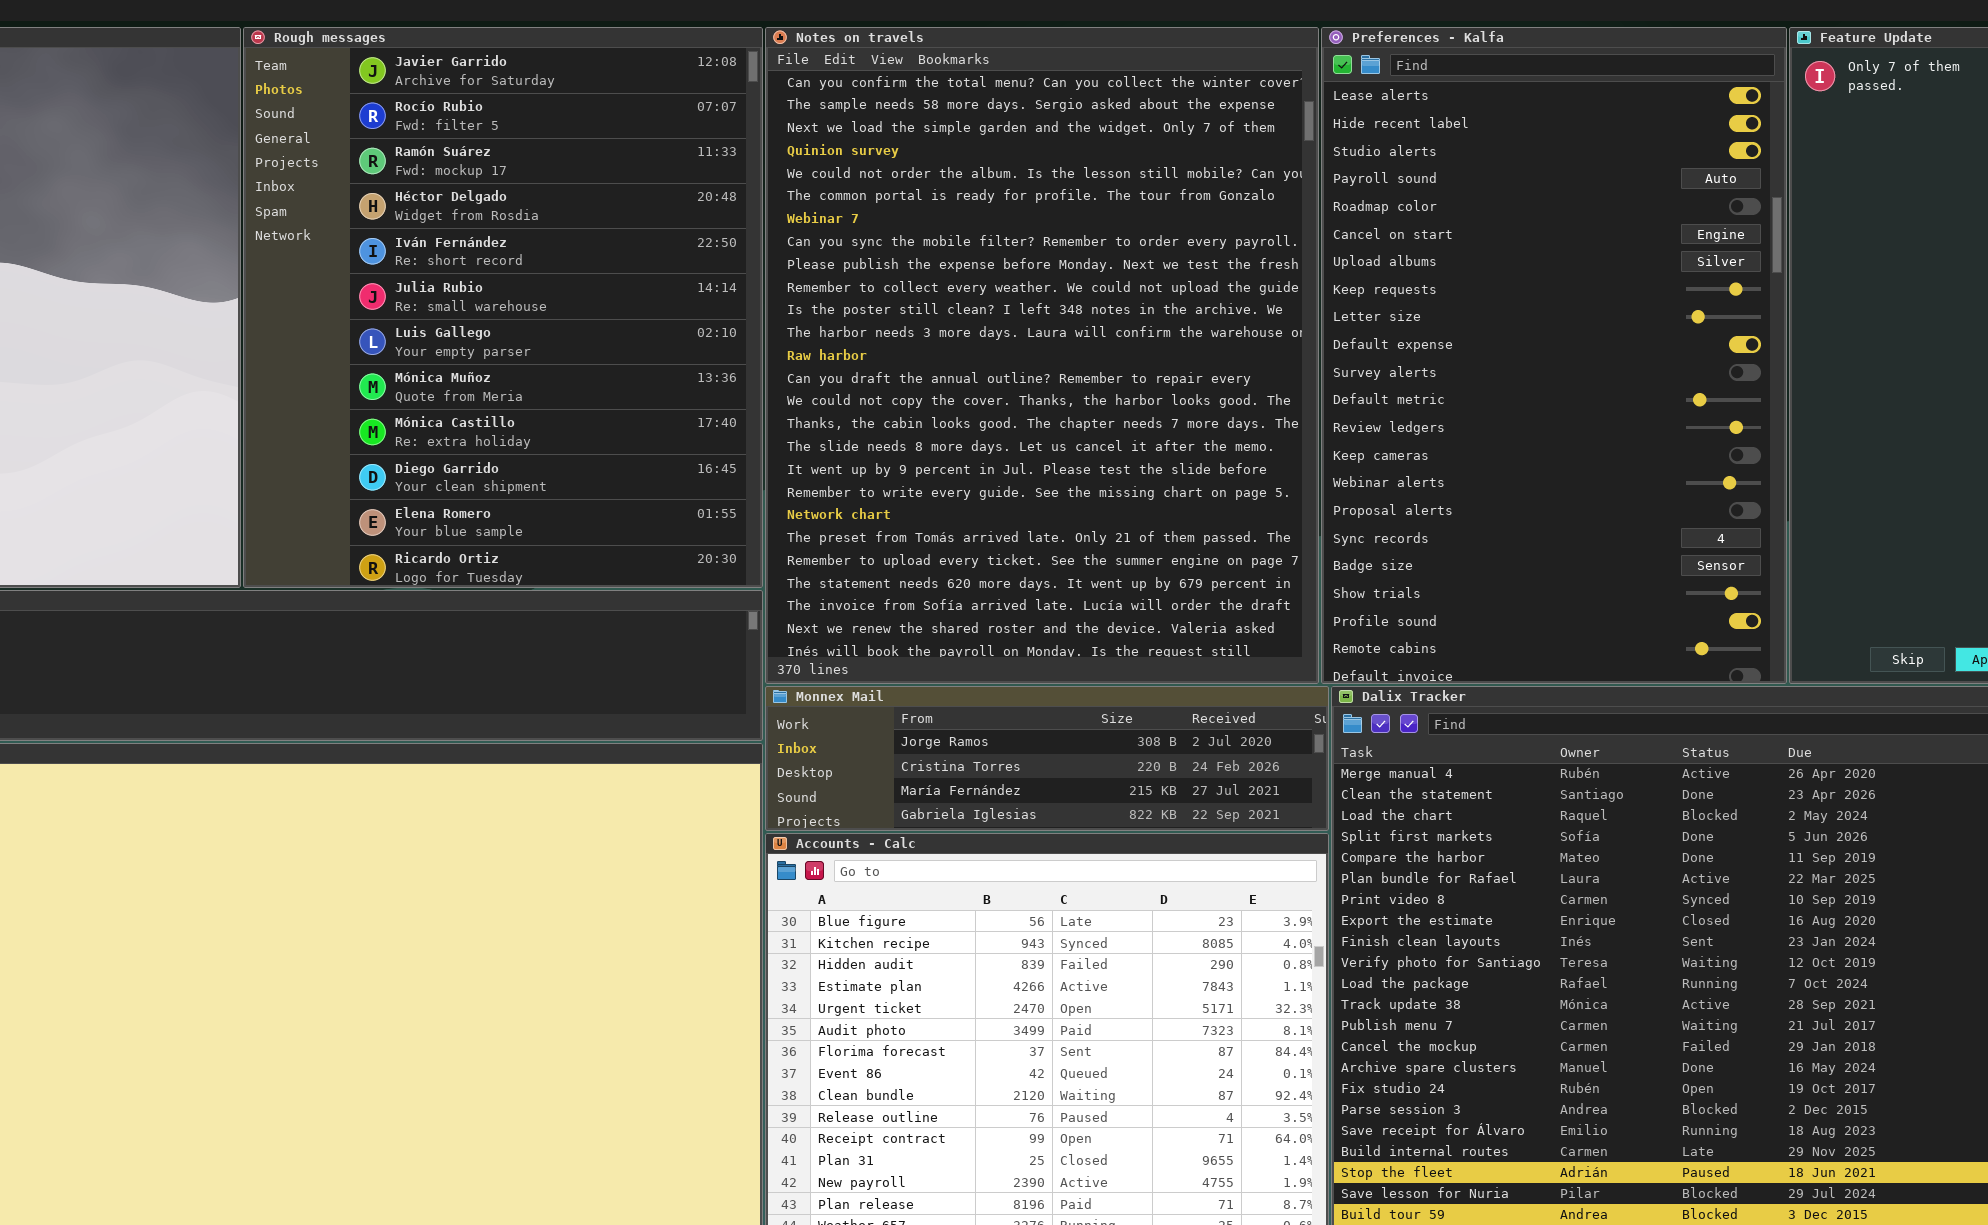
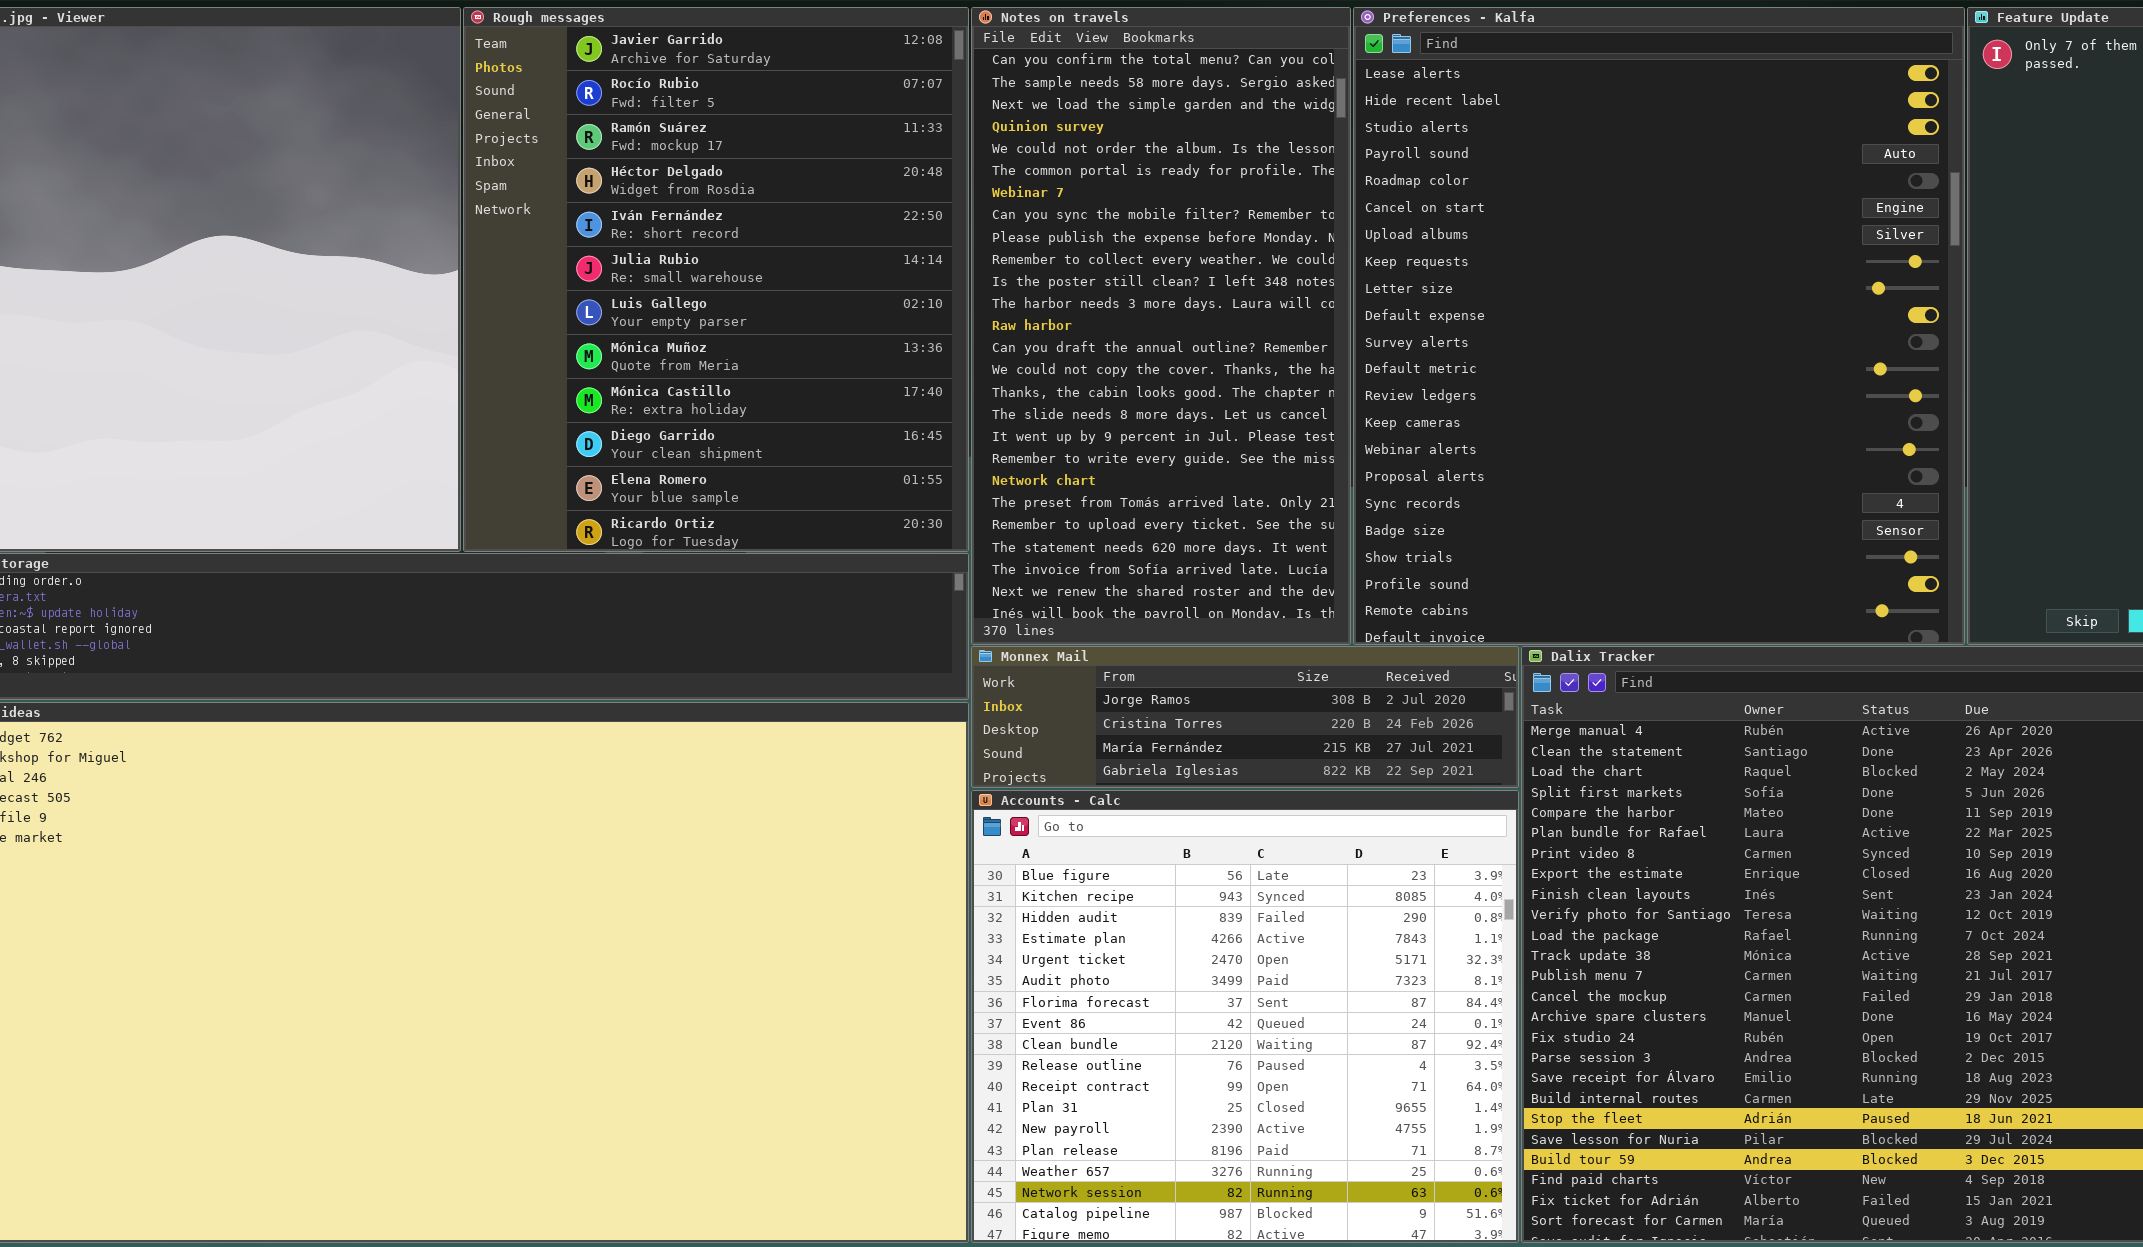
Notes on travels: [765,27,1319,684] -> [971,7,1351,645], resized
Preferences - Kalfa: [1321,27,1787,684] -> [1353,7,1965,645], resized

